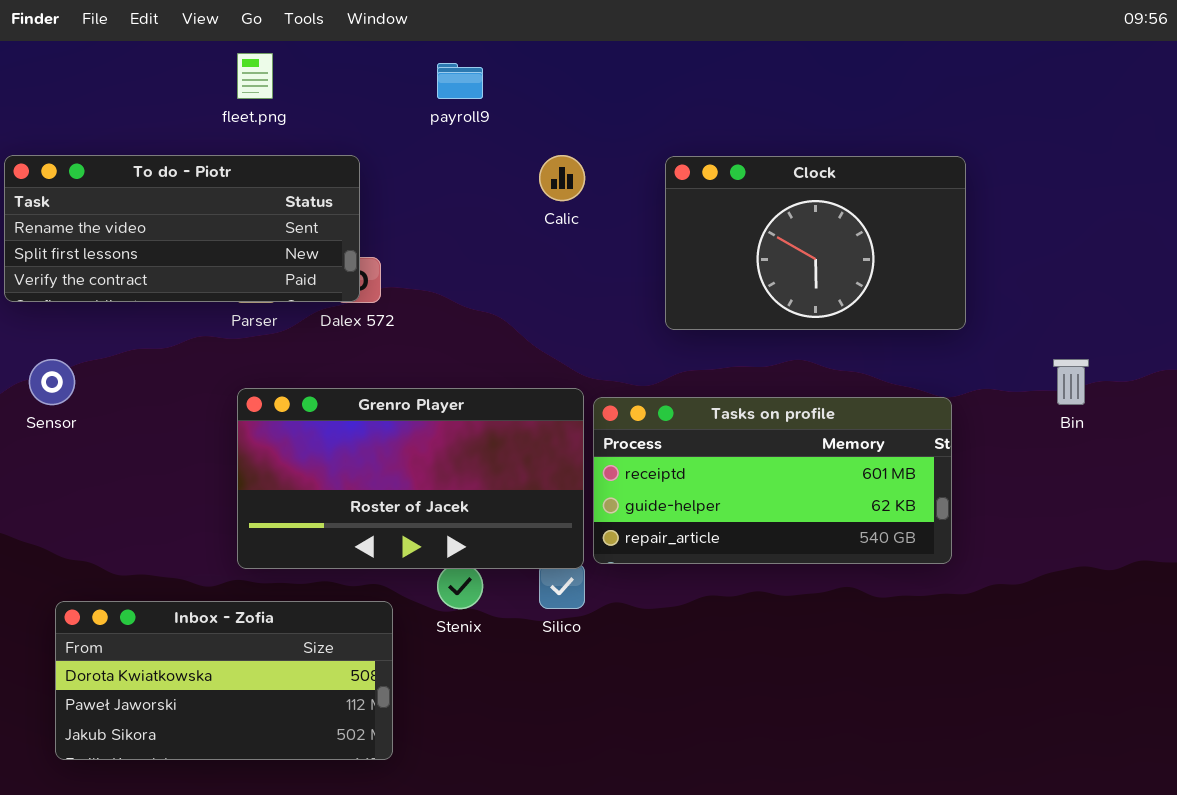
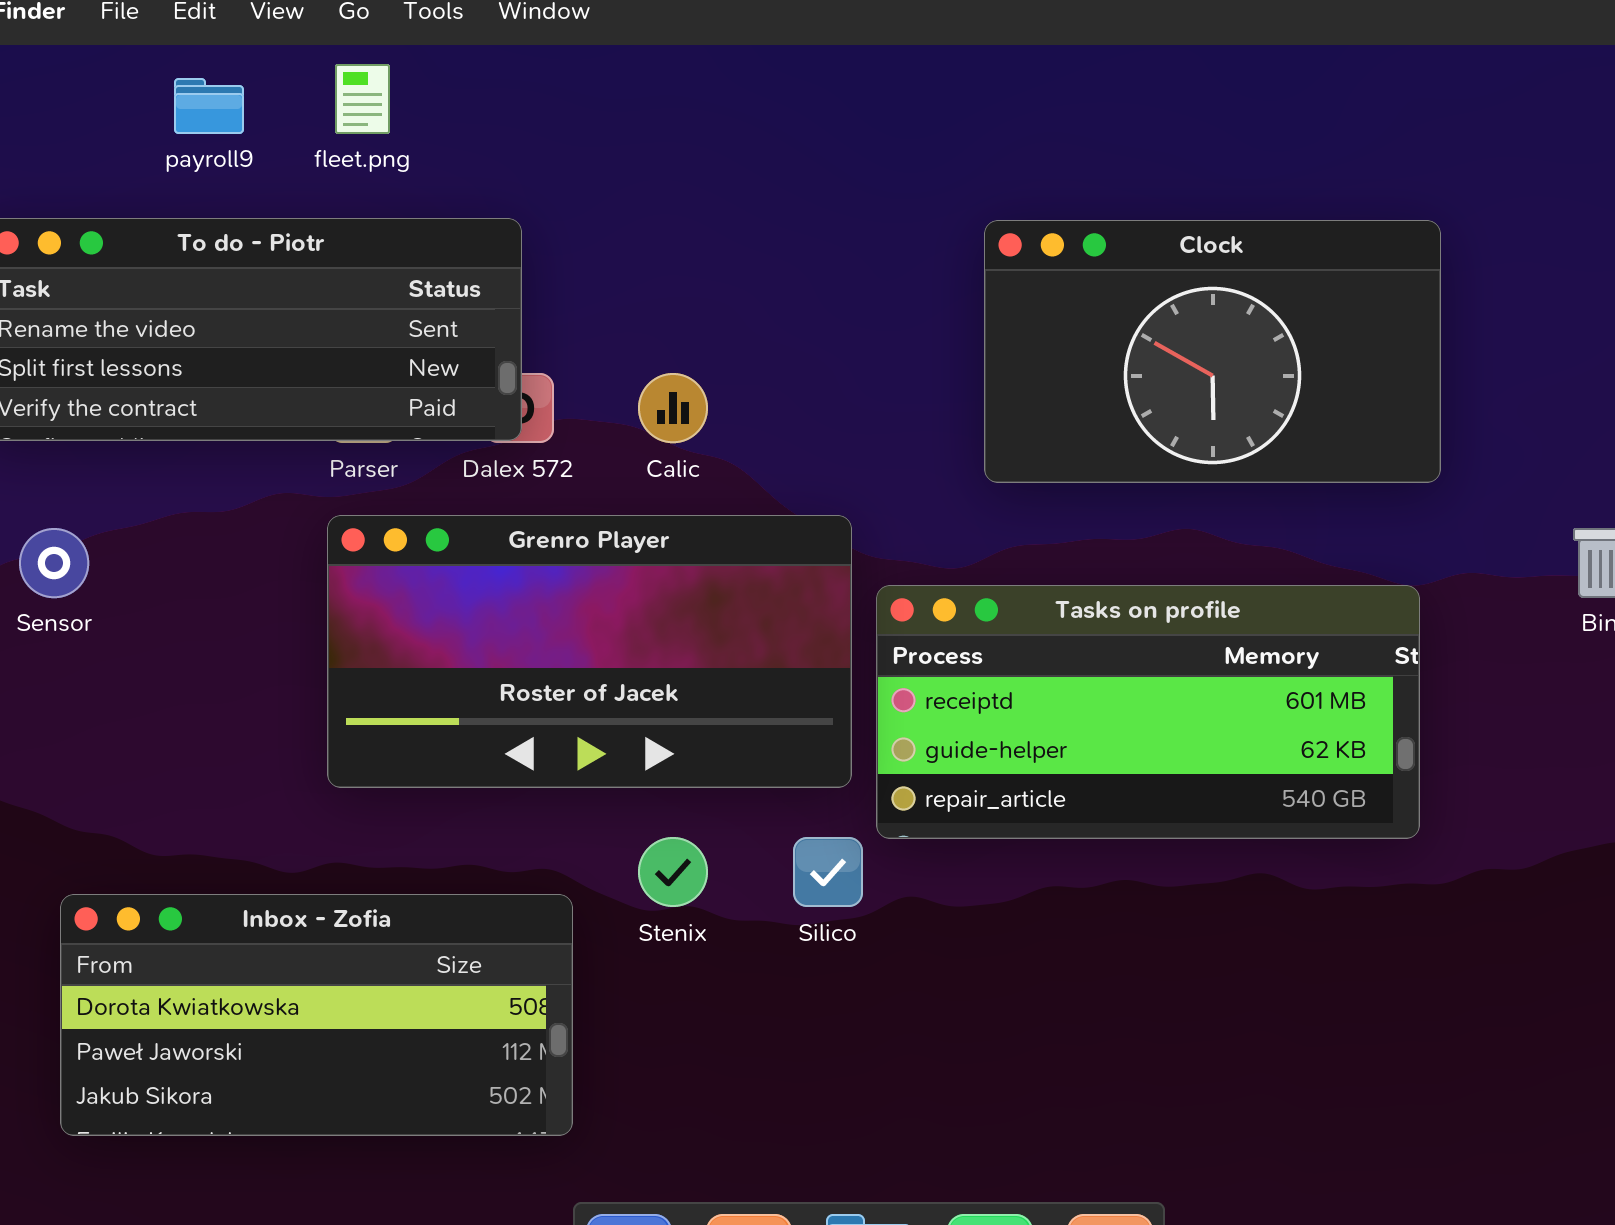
payroll9: [437,63,483,99] -> [174,78,244,134], moved
Calic: [539,155,585,201] -> [638,373,708,443], moved
Grenro Player: [237,388,584,569] -> [327,515,852,788], moved

